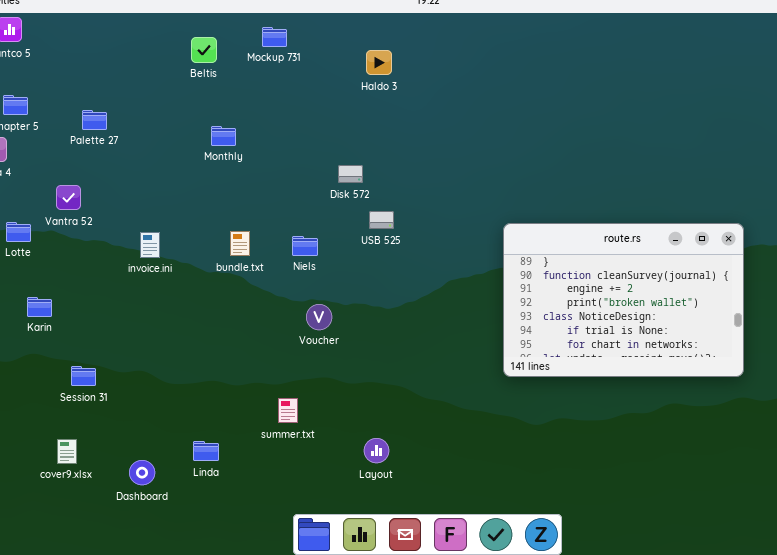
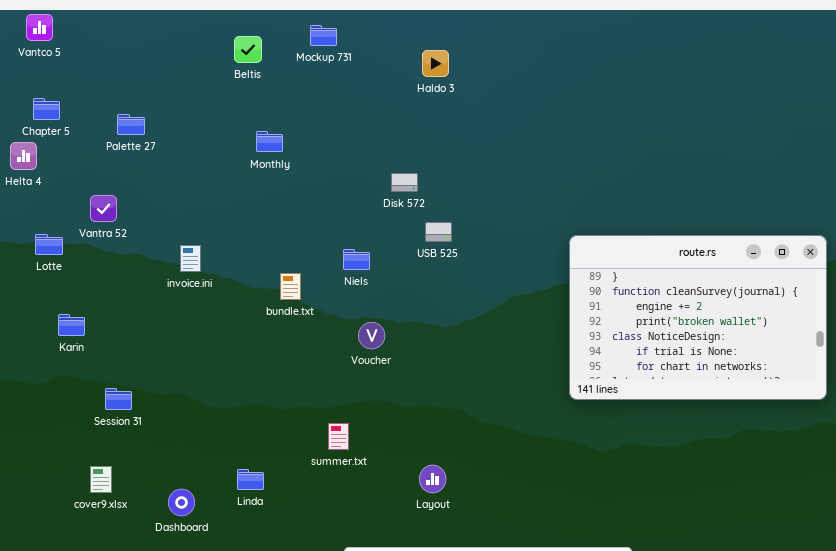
bundle.txt: [230,231,250,256] -> [280,273,301,300], moved

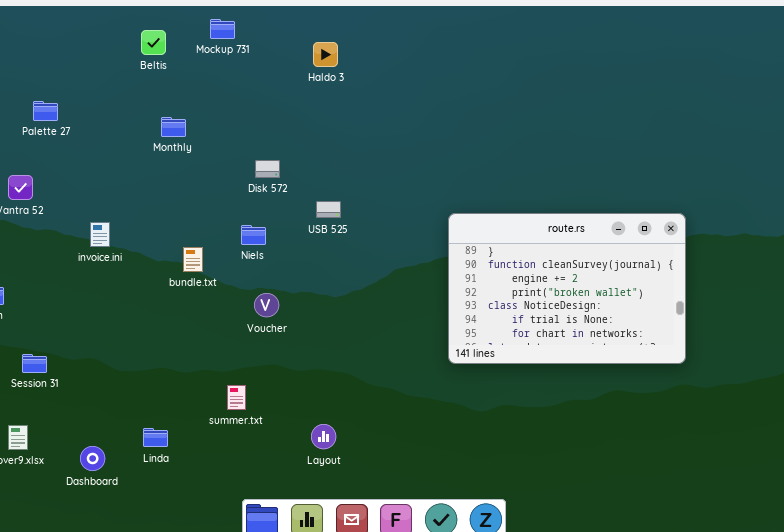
Disk 572: [391,173,418,192] -> [255,160,280,178], moved

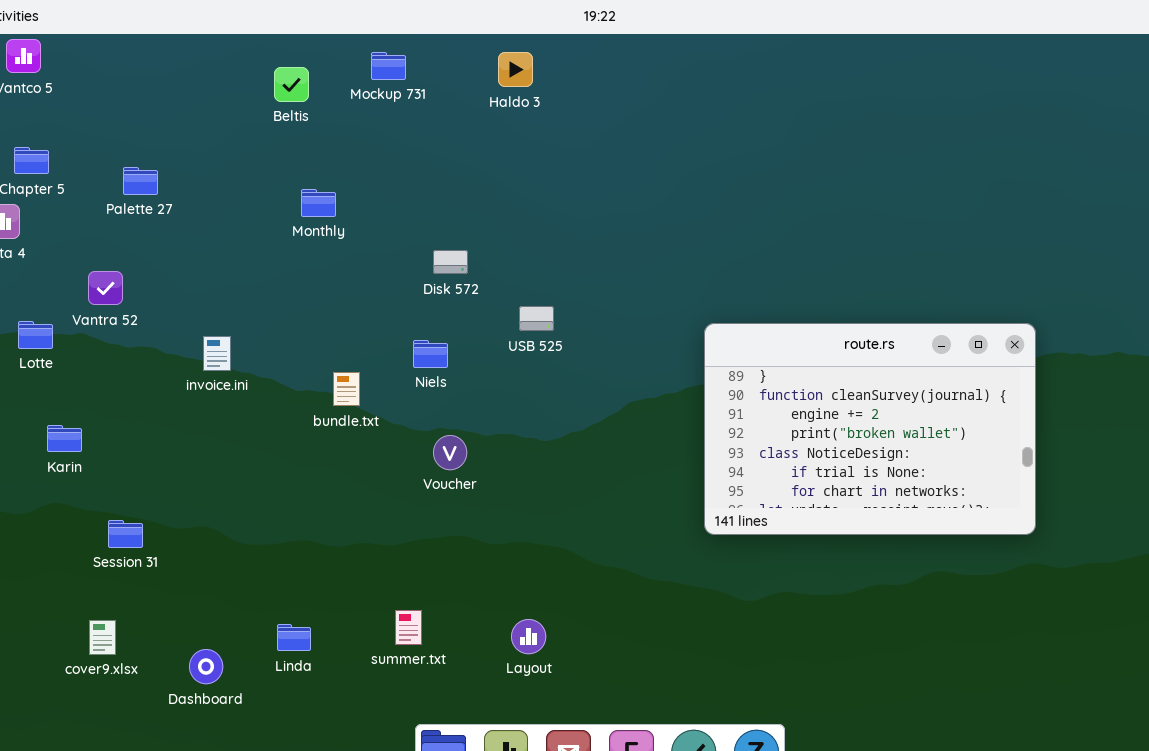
Haldo 3: [313,42,338,67] -> [498,52,533,87], moved
summer.txt: [227,385,246,410] -> [395,610,422,645], moved

